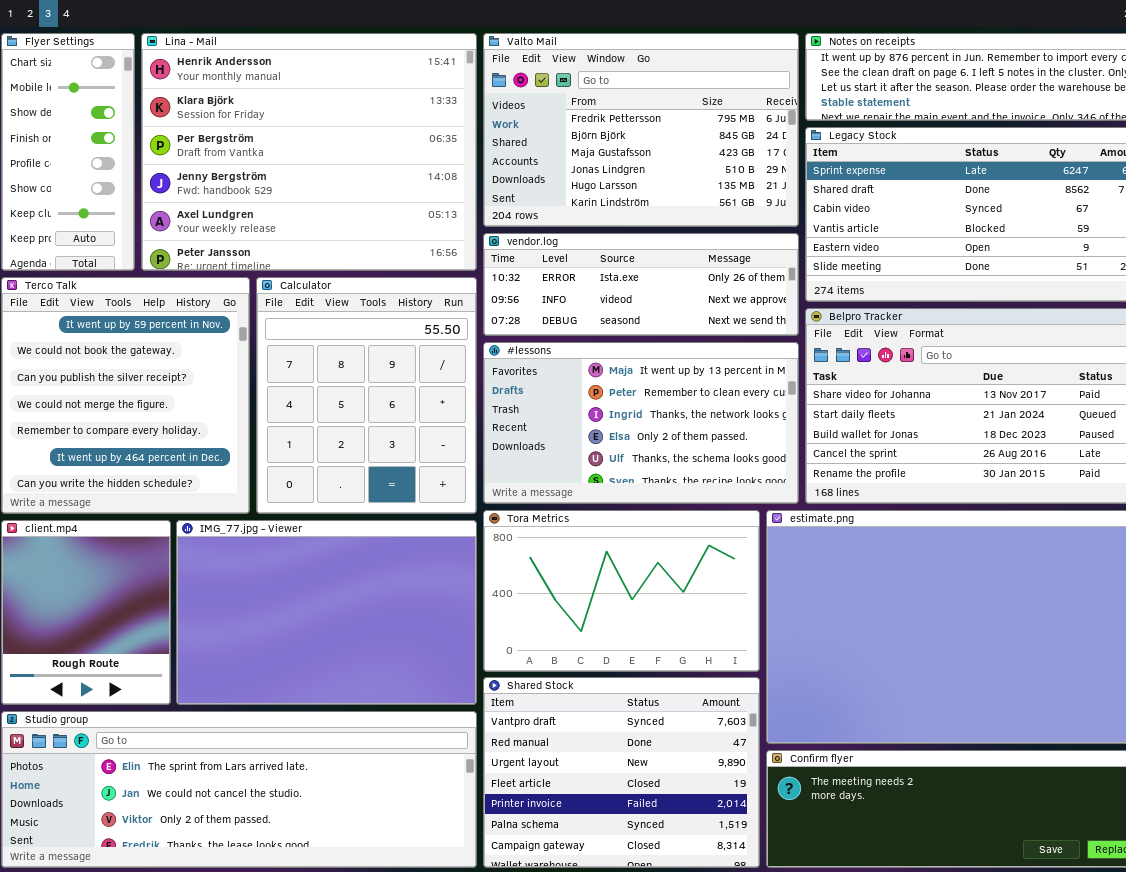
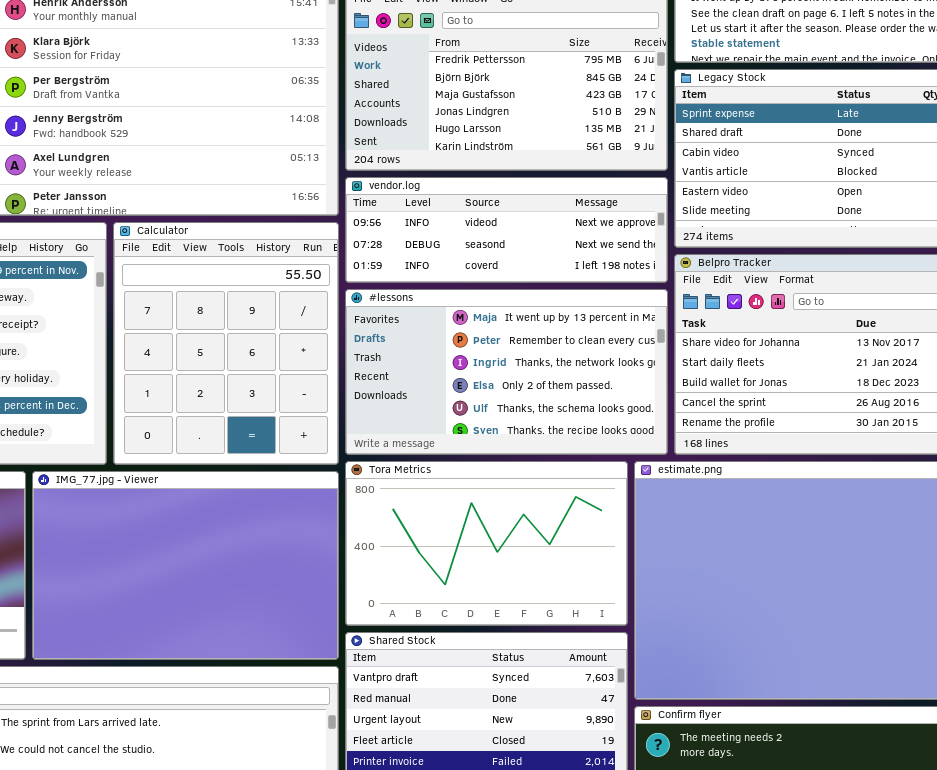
vendor.log: [483,233,799,336] -> [345,177,668,283], scrolled down 1 row

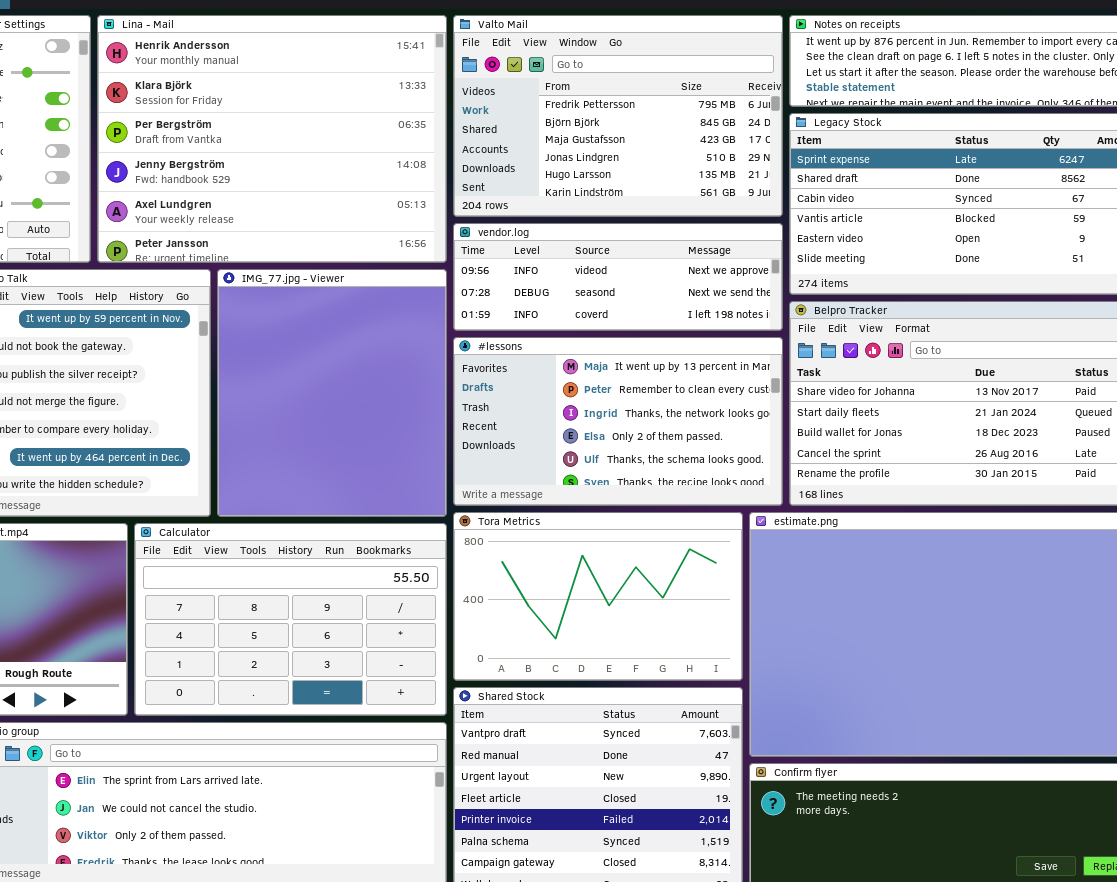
Calculator: [113,222,339,465] -> [134,523,447,716], moved, resized
IMG_77.jpg - Viewer: [32,471,339,660] -> [217,269,447,517], moved, resized

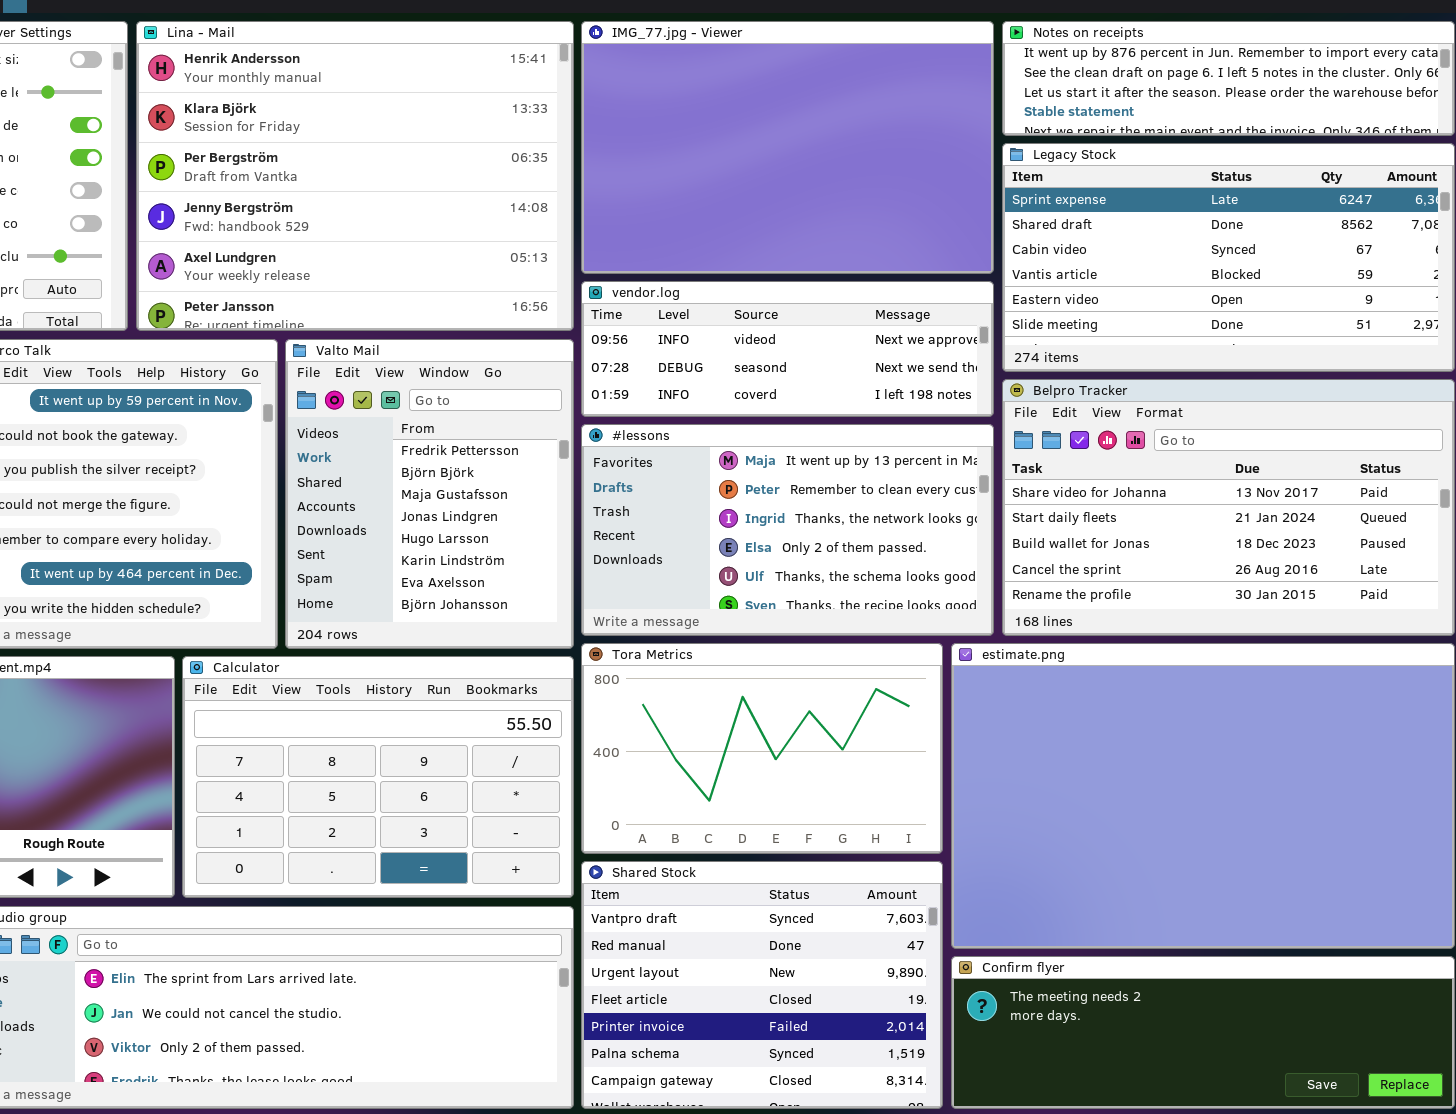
Valto Mail: [453,15,783,217] -> [285,339,574,649], moved, resized
IMG_77.jpg - Viewer: [217,269,447,517] -> [581,21,994,274], moved, resized

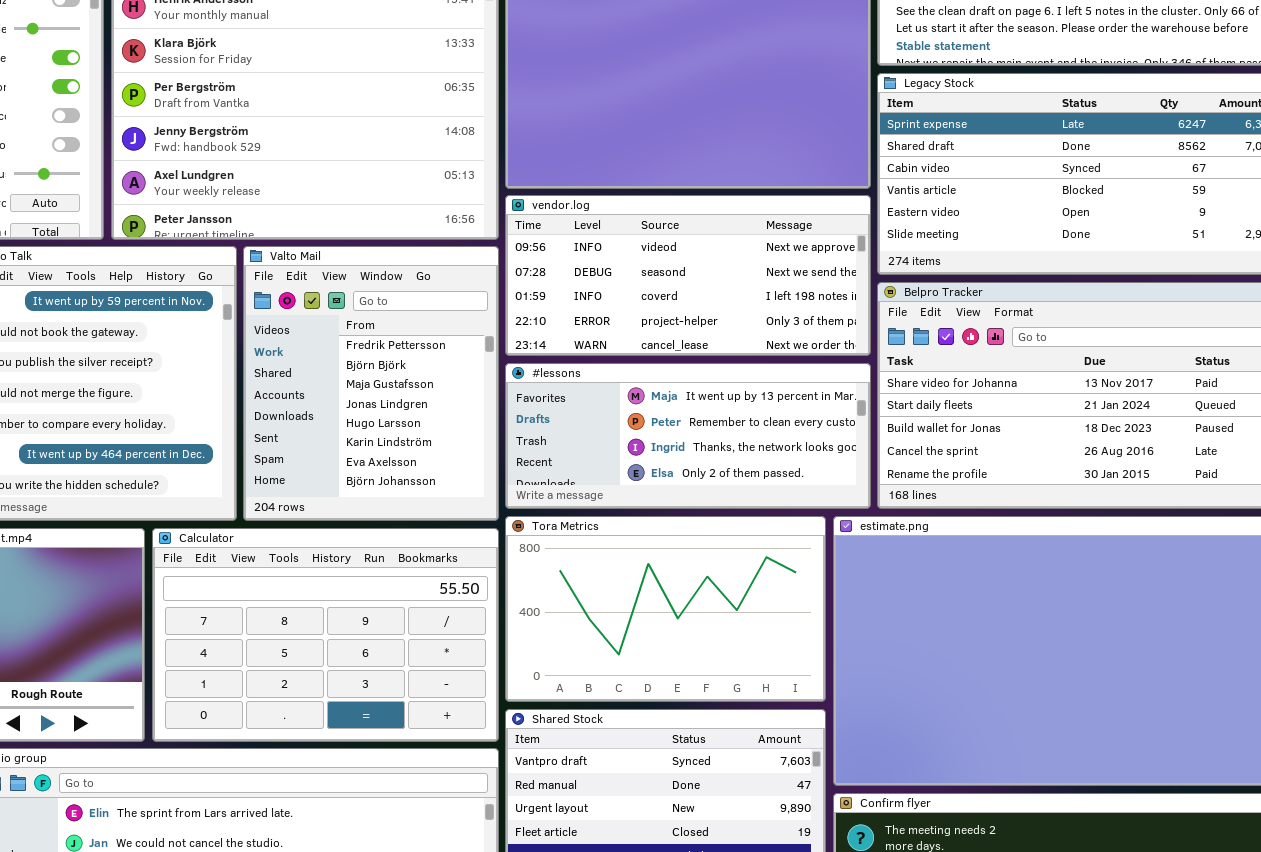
vendor.log: [581,281,994,417] -> [505,195,871,356], resized
#lessons: [581,424,994,636] -> [505,363,871,509], resized

